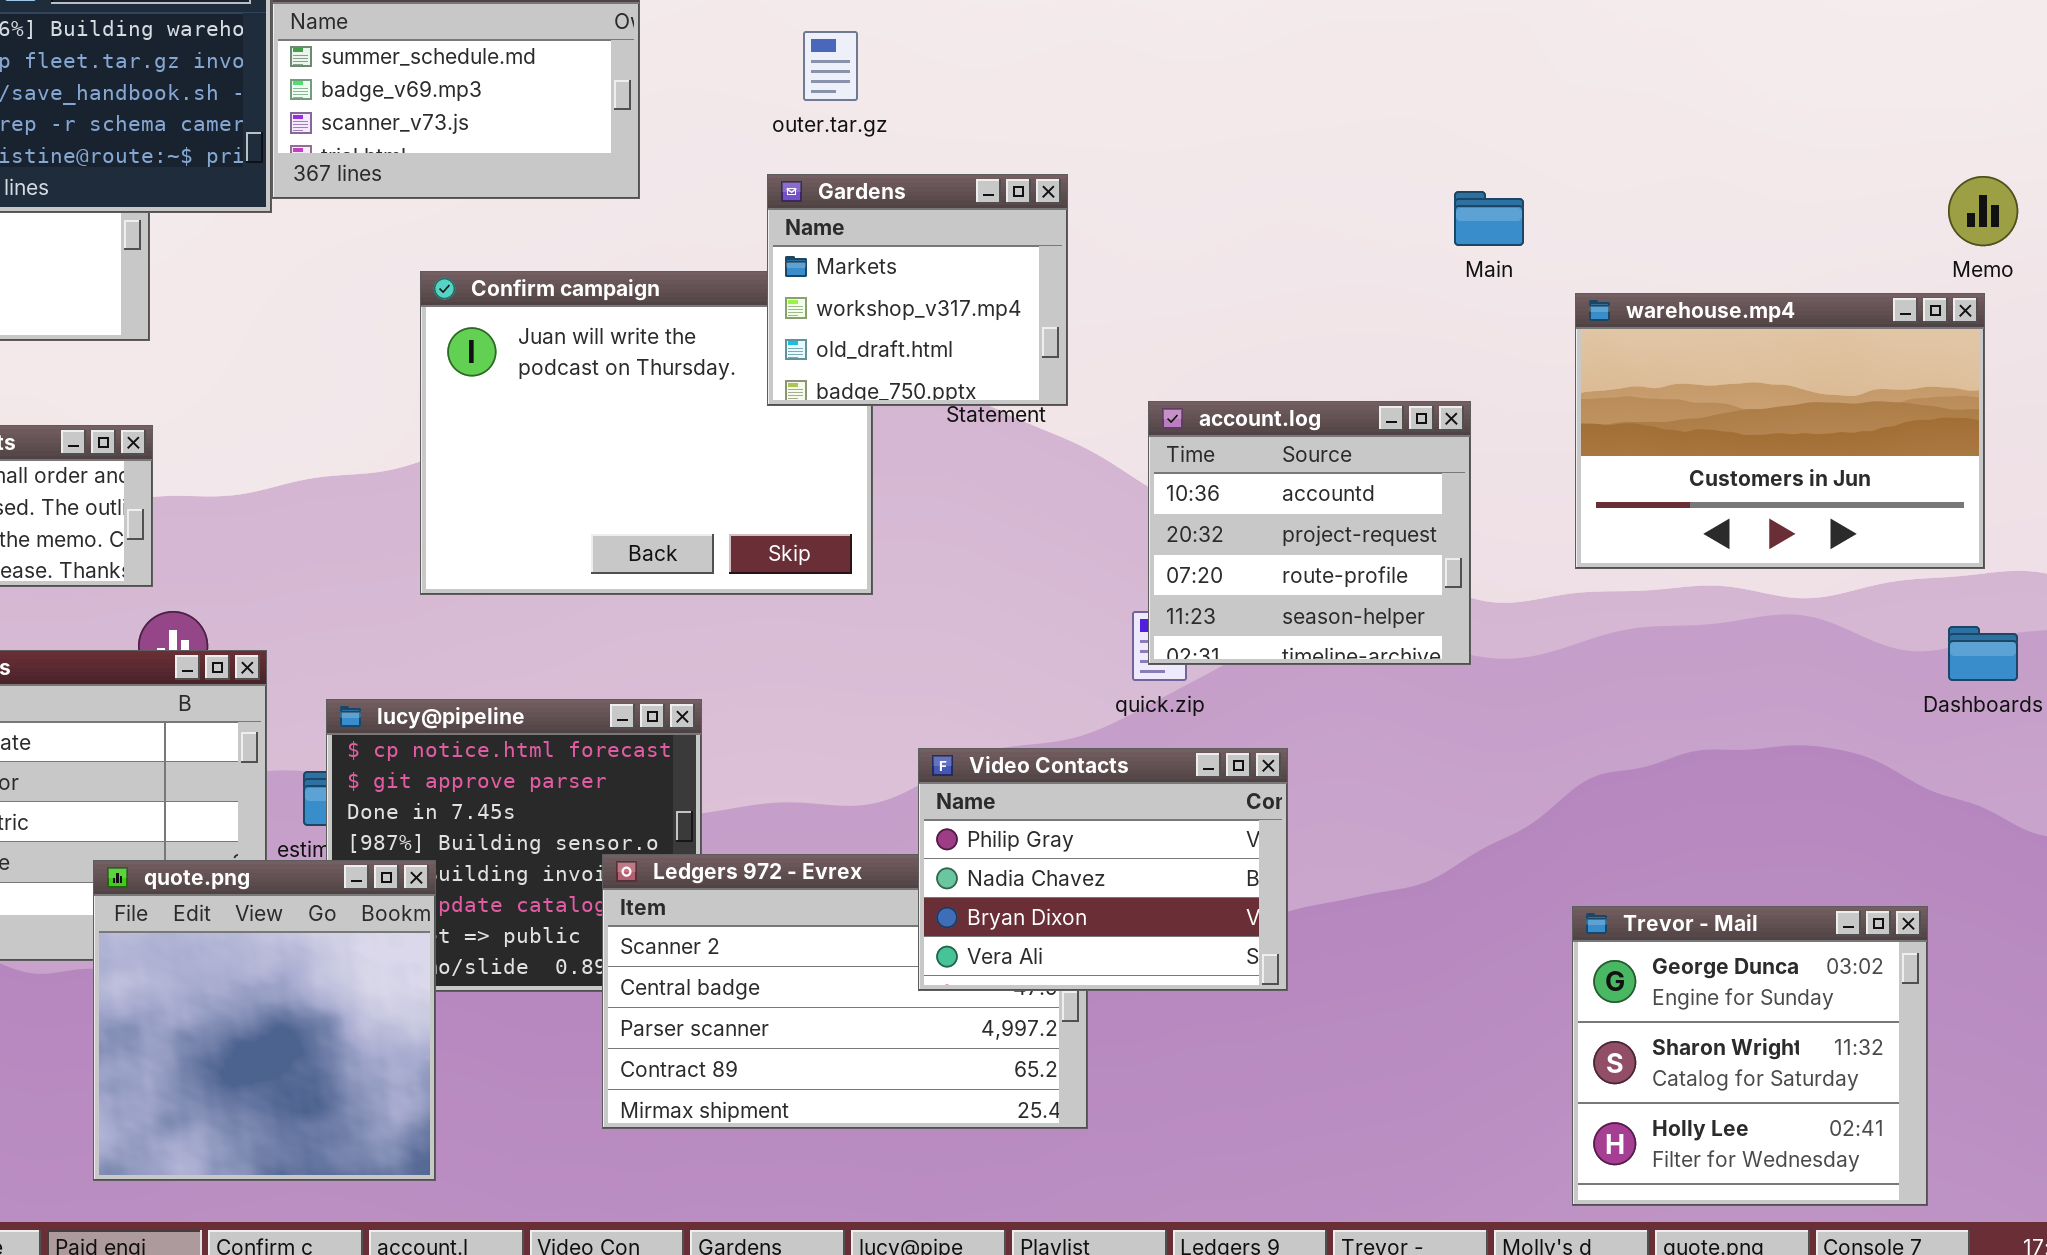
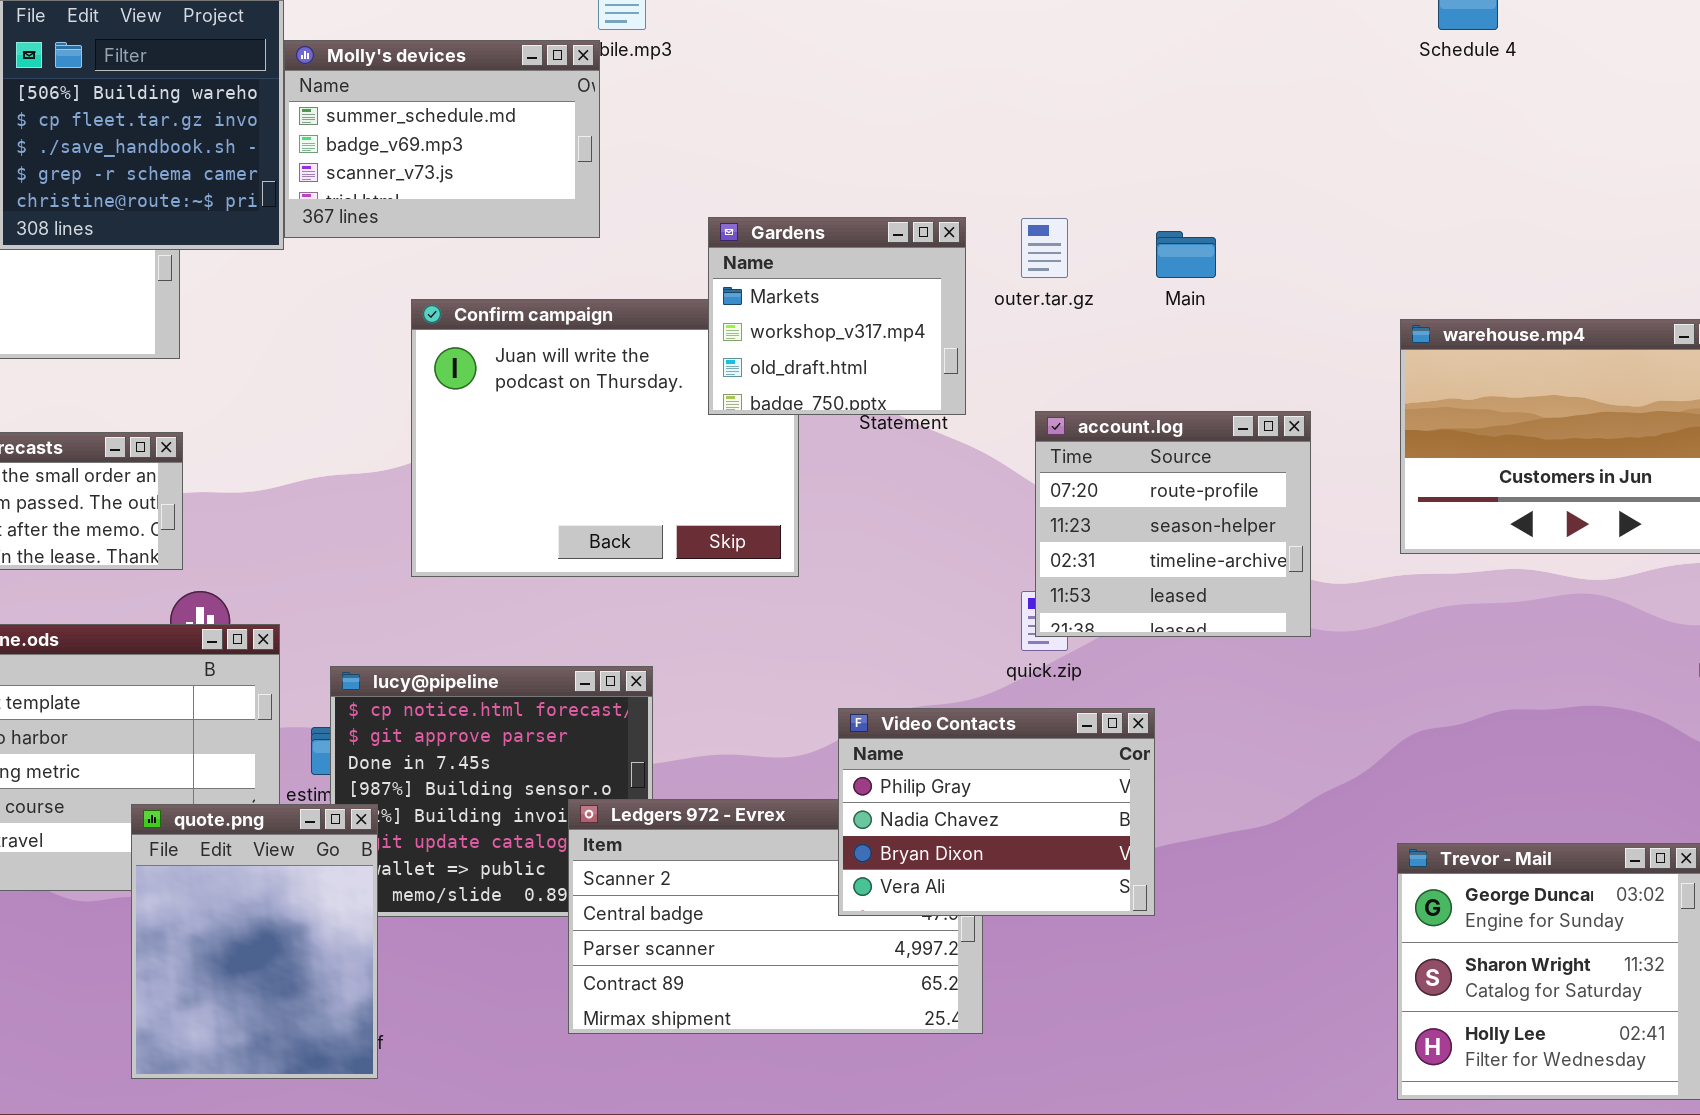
outer.tar.gz: [803,31,858,101] -> [1021,218,1068,278], moved
Main: [1454,191,1524,246] -> [1156,231,1216,278], moved
account.log: [1148,401,1471,665] -> [1035,411,1311,637], scrolled down 2 rows
quote.png: [93,860,436,1181] -> [131,804,378,1079], resized

